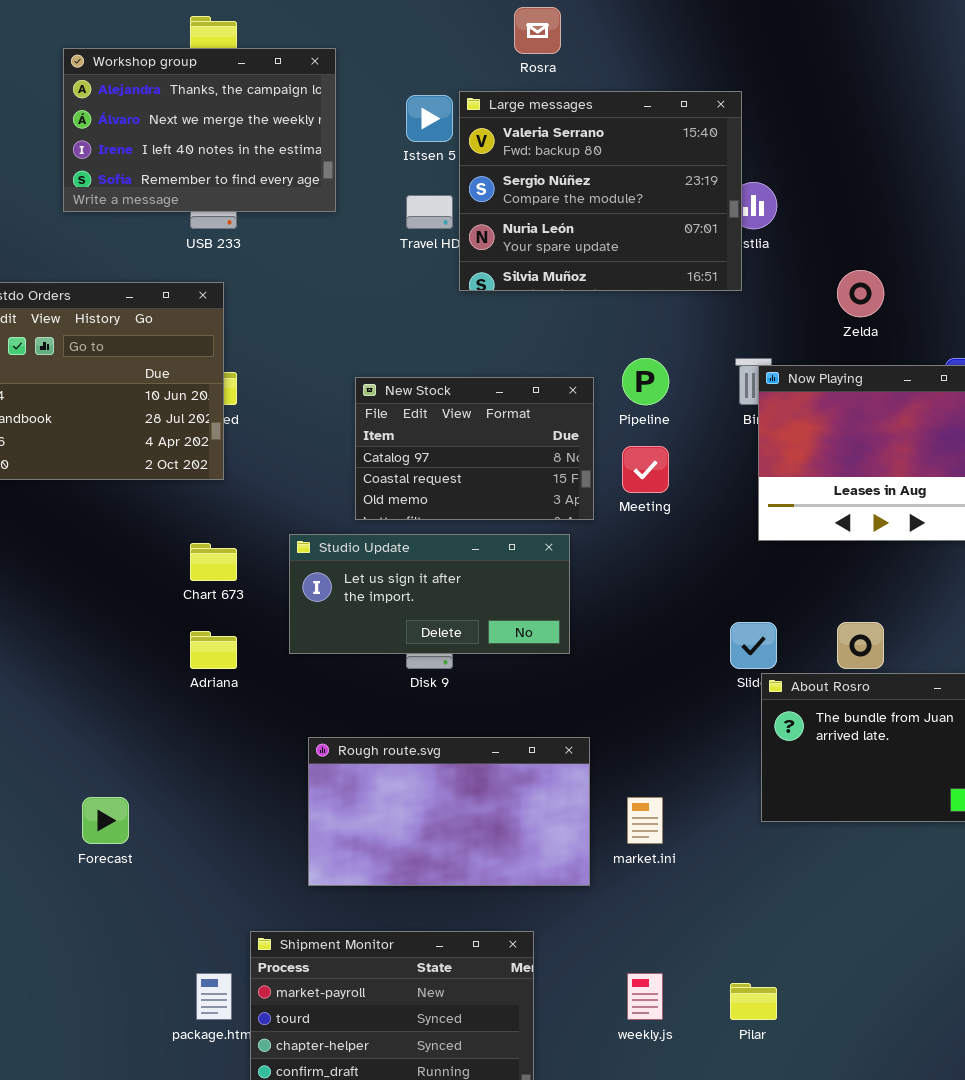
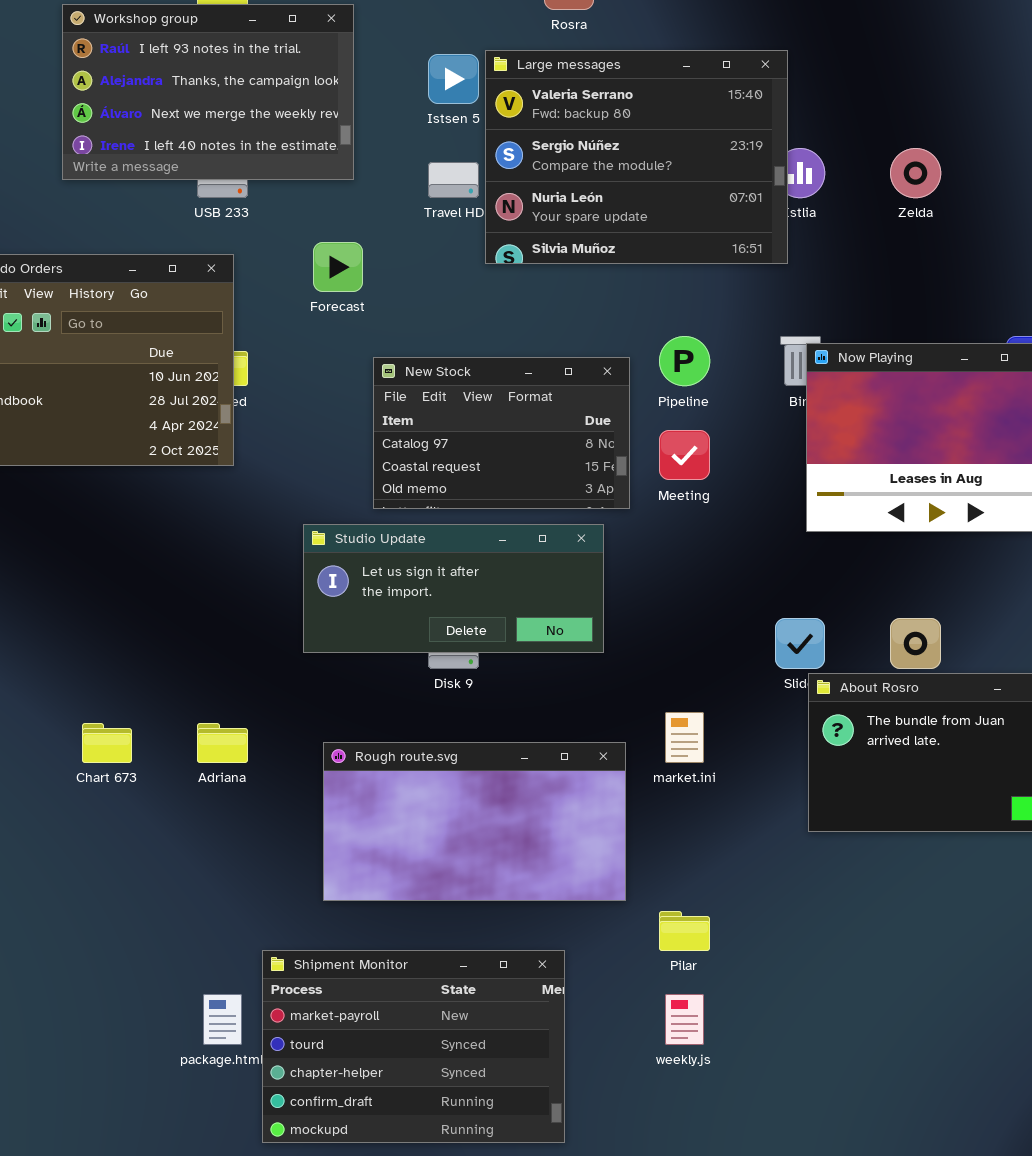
Workshop group: [63,48,336,212] -> [62,4,354,180], scrolled up 1 row
Zelda: [837,270,884,317] -> [890,148,941,198], moved
Chart 673: [190,543,237,581] -> [82,723,132,763], moved
Adriana: [190,631,237,669] -> [197,723,248,763], moved
Forecast: [82,797,129,844] -> [313,242,363,292], moved
market.ini: [627,797,663,844] -> [665,712,704,763], moved
Pilar: [730,983,777,1020] -> [659,911,710,951], moved

